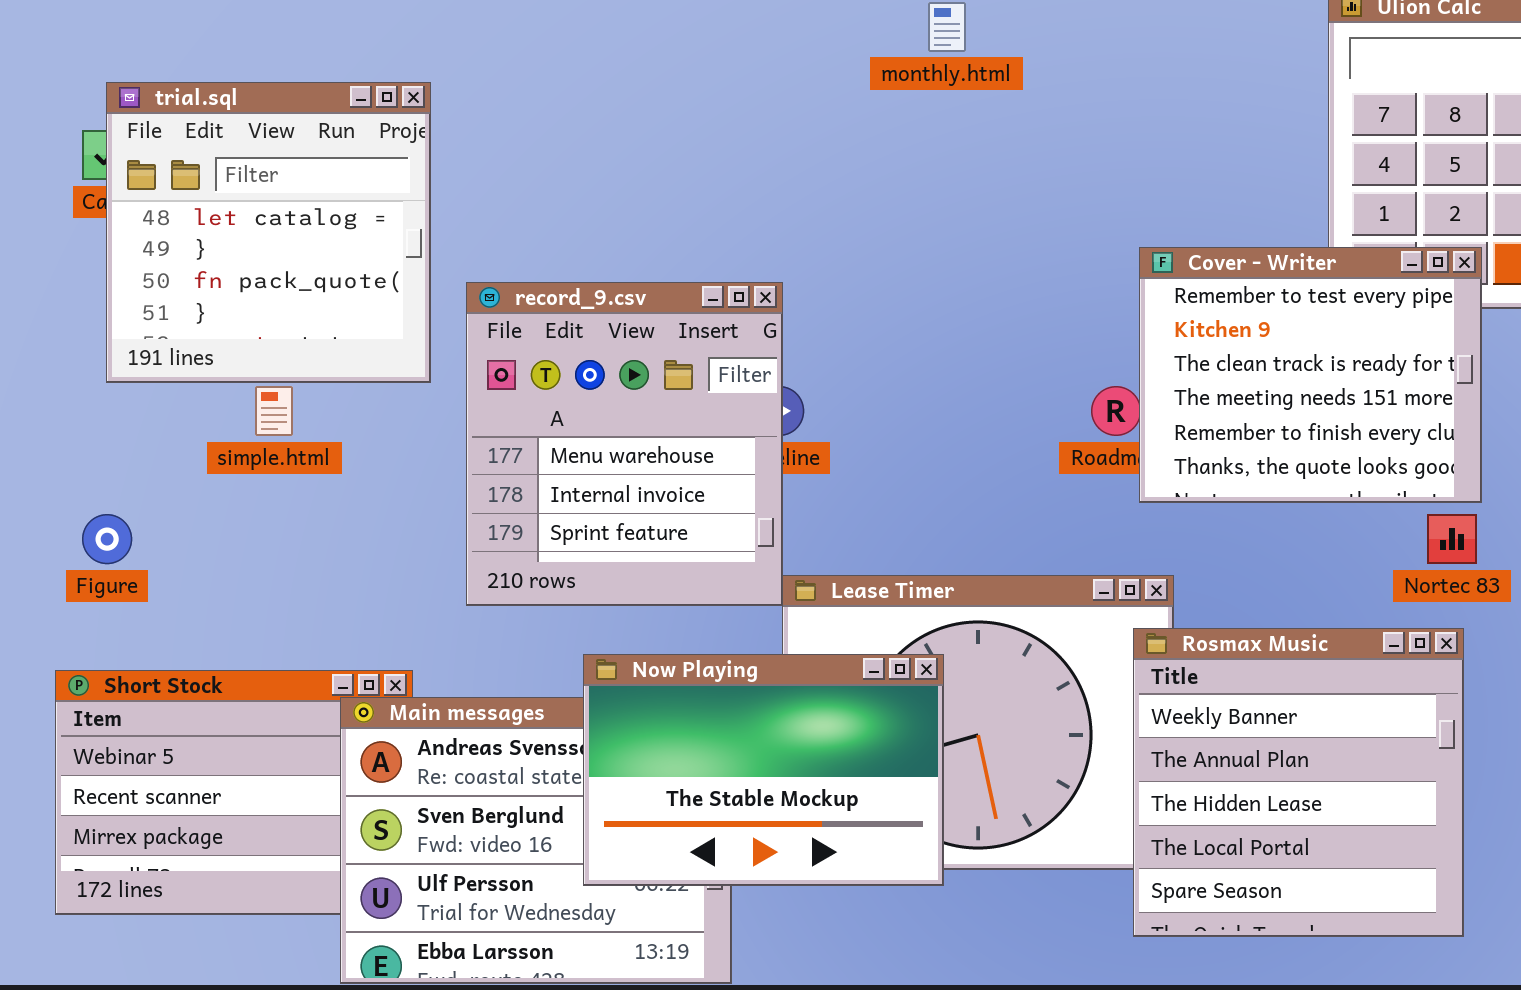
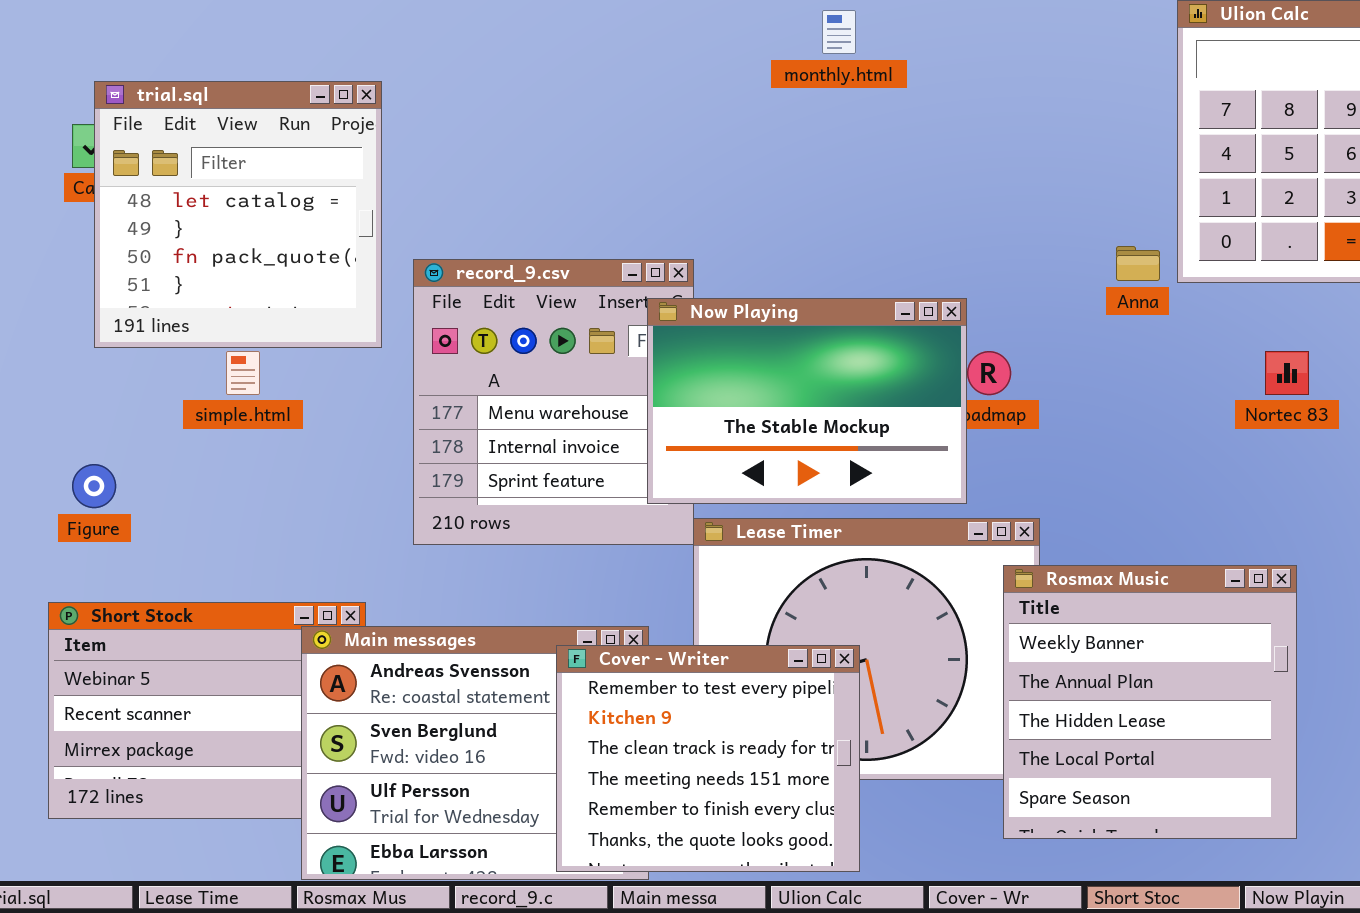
Cover - Writer: [1139,247,1482,503] -> [556,645,860,872], moved
Nortec 83: [1427,514,1477,564] -> [1265,351,1309,395], moved
Now Playing: [583,654,944,886] -> [647,298,967,504], moved

